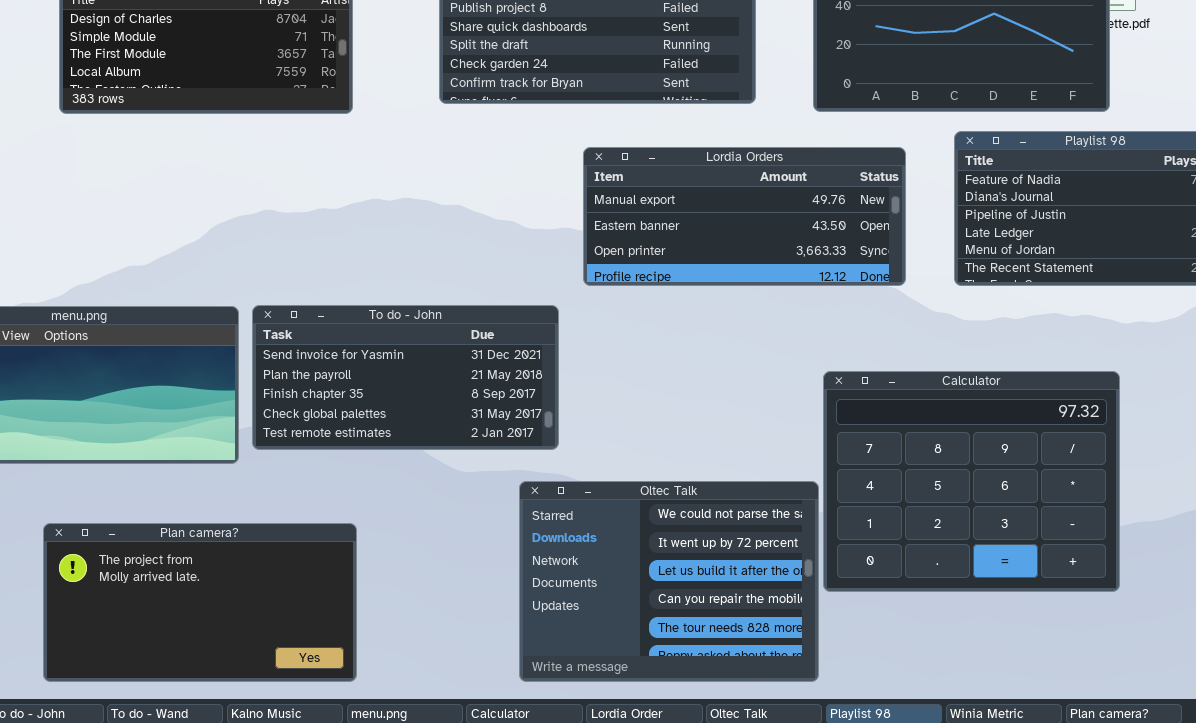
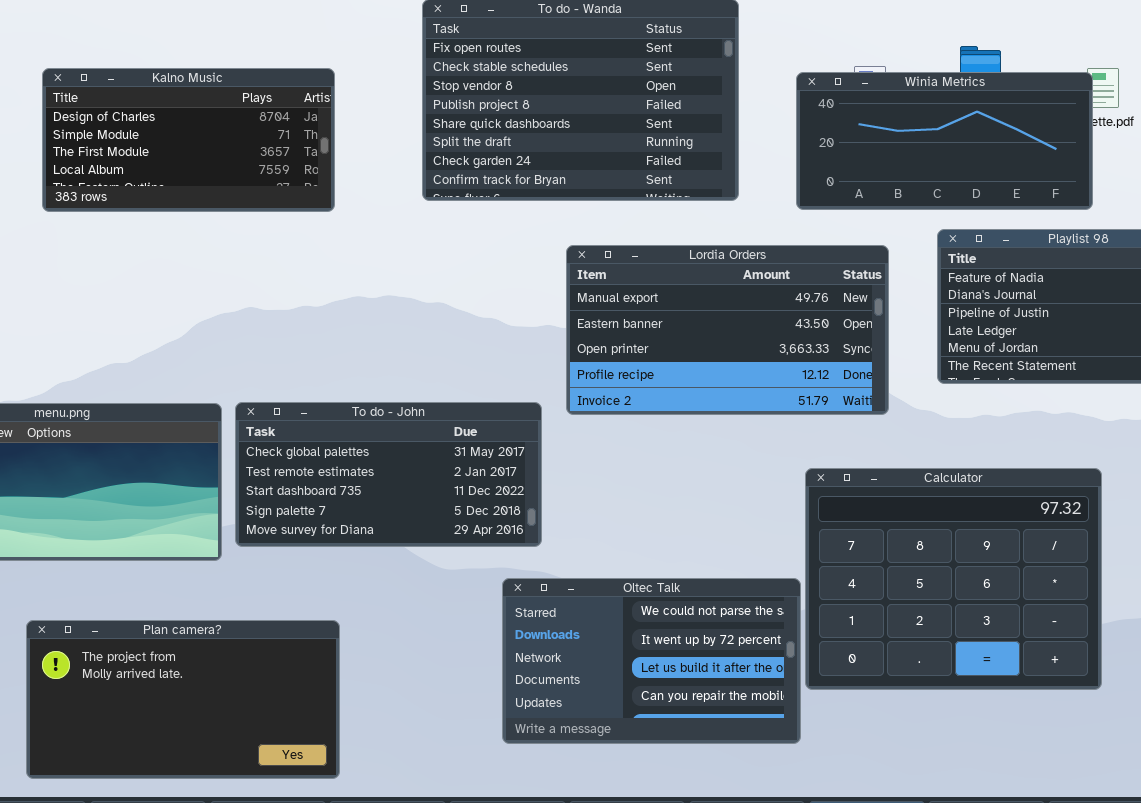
Lordia Orders: [583,147,906,286] -> [566,245,889,415], resized
To do - John: [252,305,559,450] -> [235,402,542,547], scrolled down 3 rows
Oltec Talk: [519,481,819,682] -> [502,578,801,744], resized

